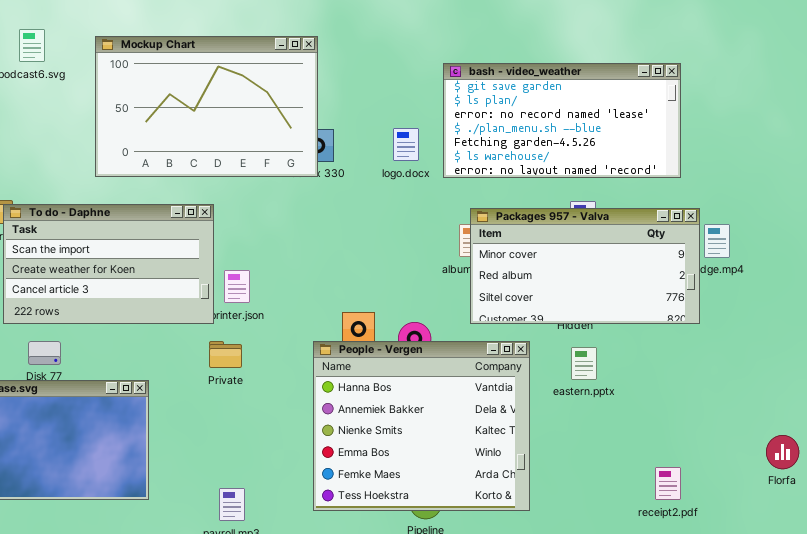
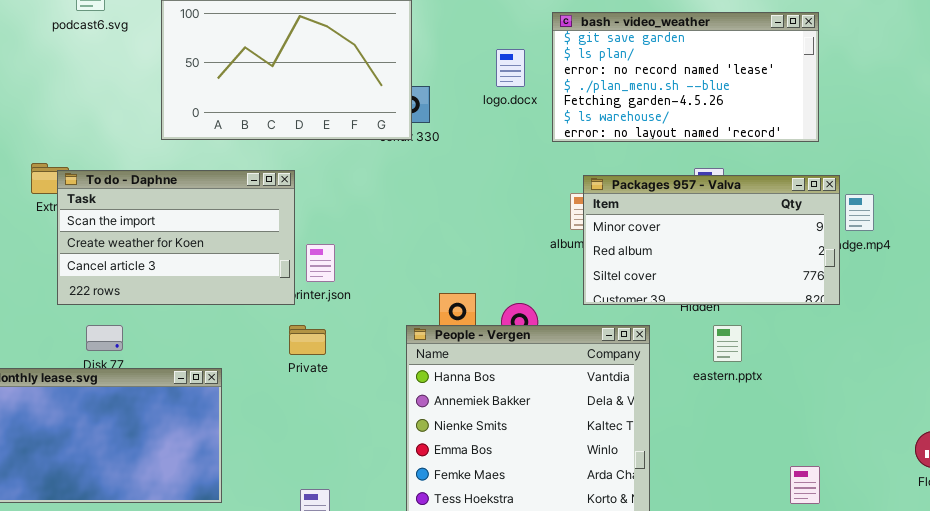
logo.docx: [393,128,419,161] -> [496,49,525,87], moved
eastern.pptx: [571,347,597,380] -> [713,325,742,362], moved

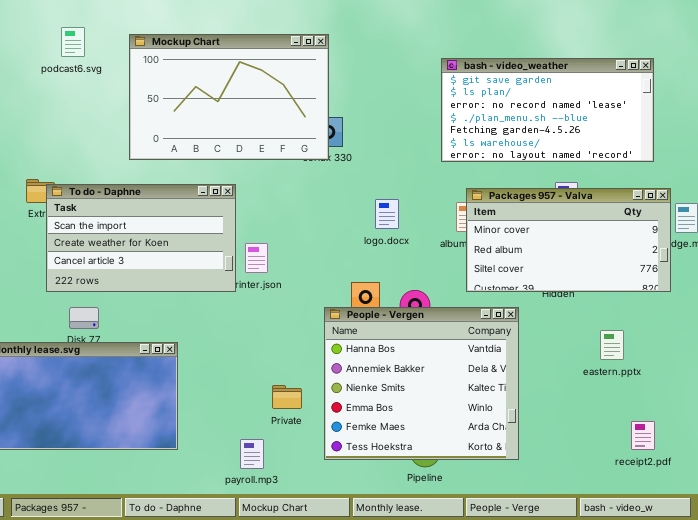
logo.docx: [496,49,525,87] -> [375,199,399,229], moved
Private: [289,325,326,355] -> [272,385,302,409], moved
eastern.pptx: [713,325,742,362] -> [600,330,624,360], moved

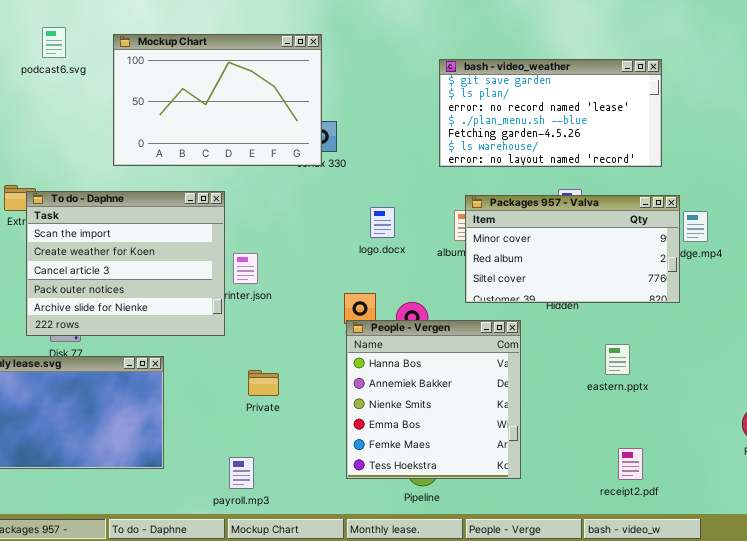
To do - Daphne: [46,184,236,292] -> [26,191,225,336], resized
People - Vergen: [324,307,519,460] -> [346,320,521,479], resized
Private: [272,385,302,409] -> [248,370,279,396], moved
receipt2.pdf: [631,421,655,450] -> [618,448,643,480], moved

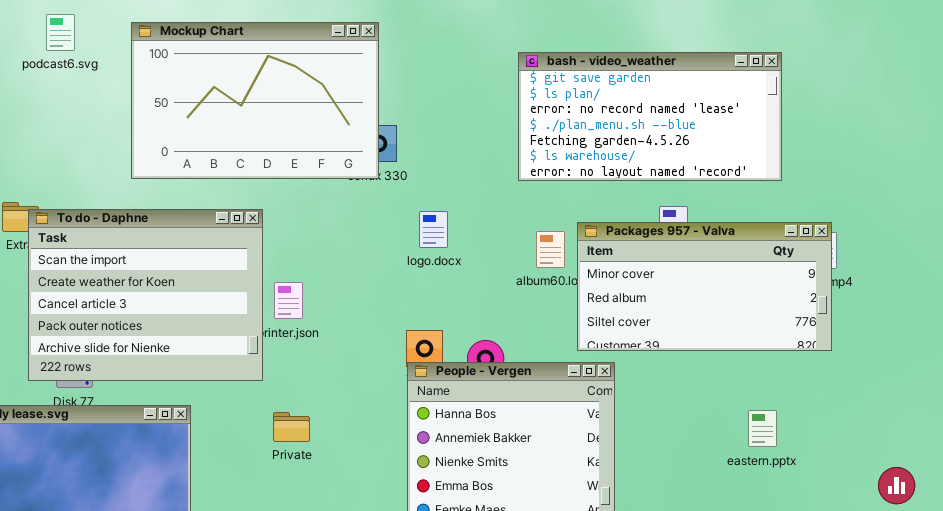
Packages 957 - Valva: [465,195,680,303] -> [577,222,832,351], moved
logo.docx: [370,207,395,238] -> [419,211,448,248], moved
eastern.pptx: [605,344,630,375] -> [748,410,777,447], moved
Private: [248,370,279,396] -> [273,412,310,442], moved

